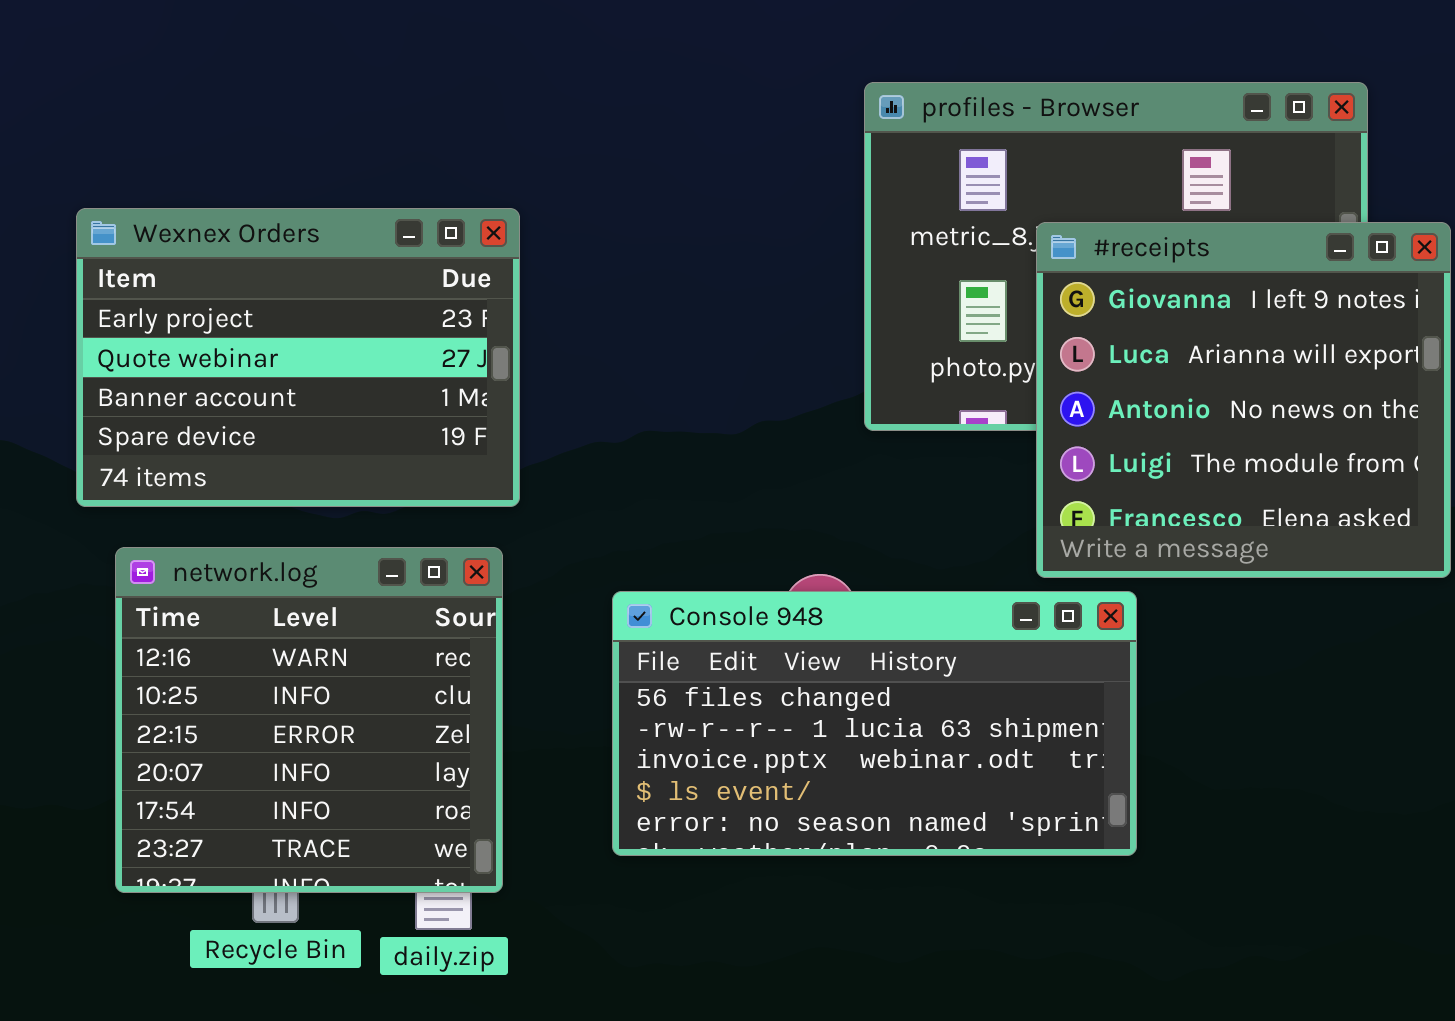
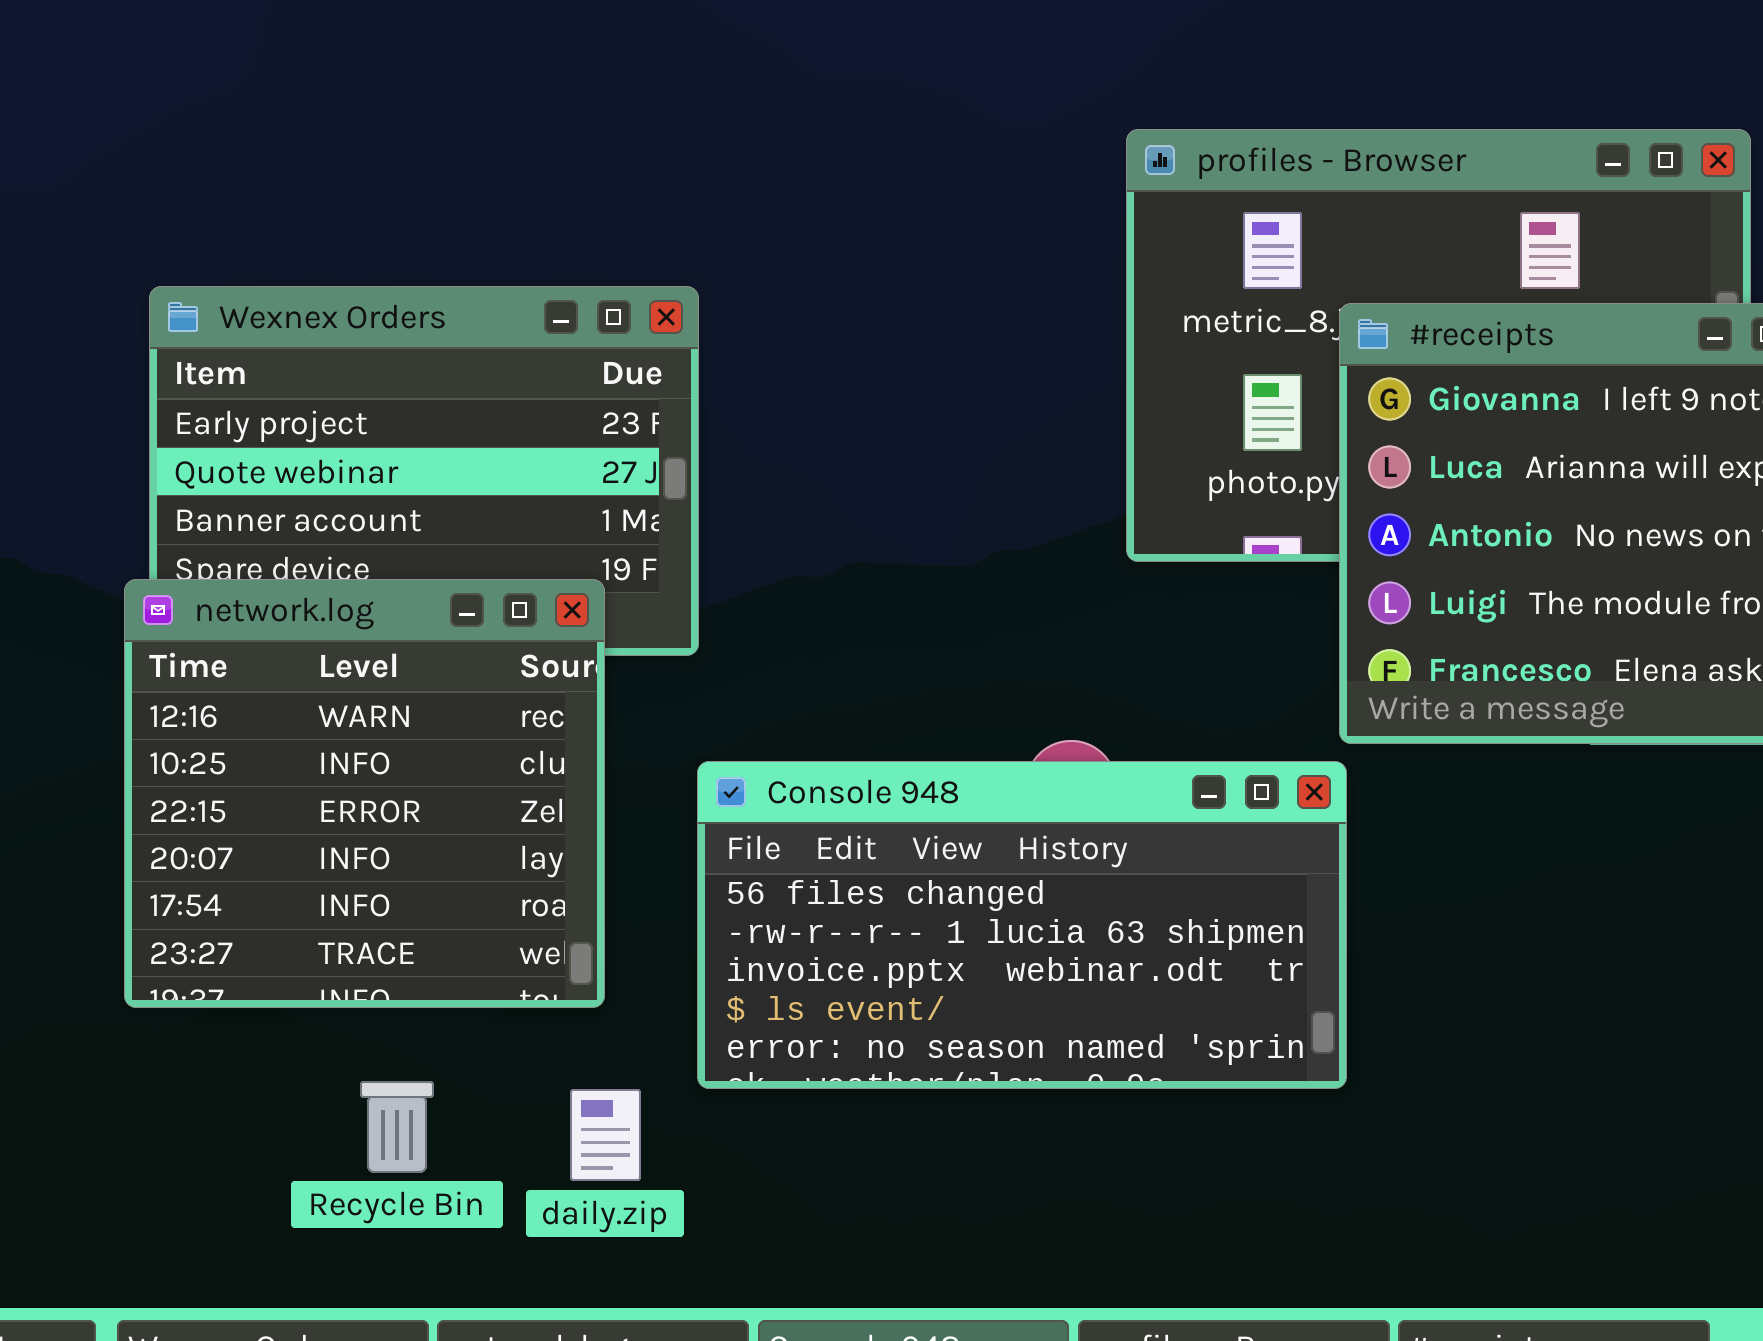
network.log: [115,547,503,893] -> [124,579,605,1008], moved
Console 948: [612,591,1137,856] -> [697,761,1347,1089], moved

